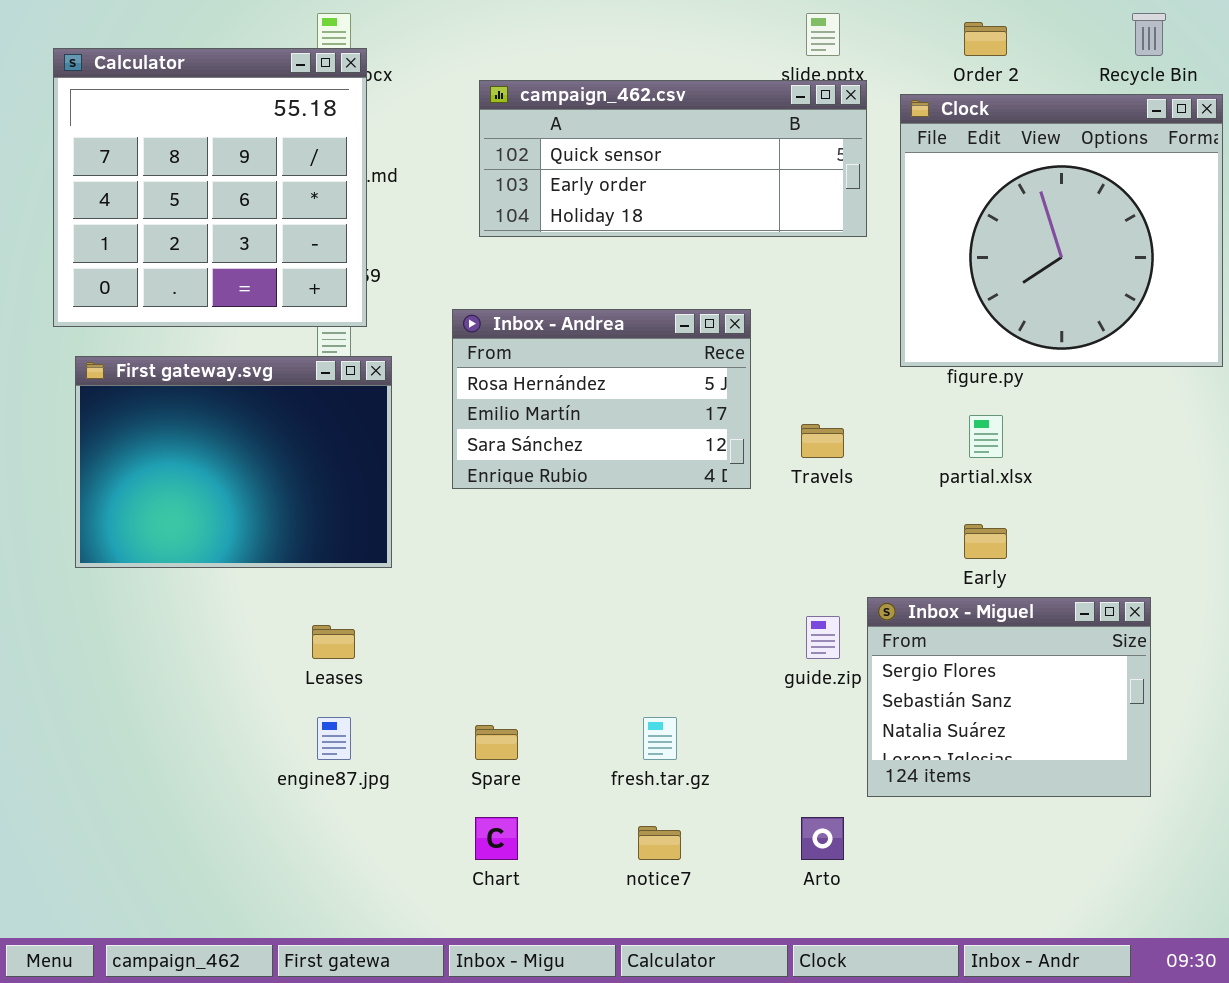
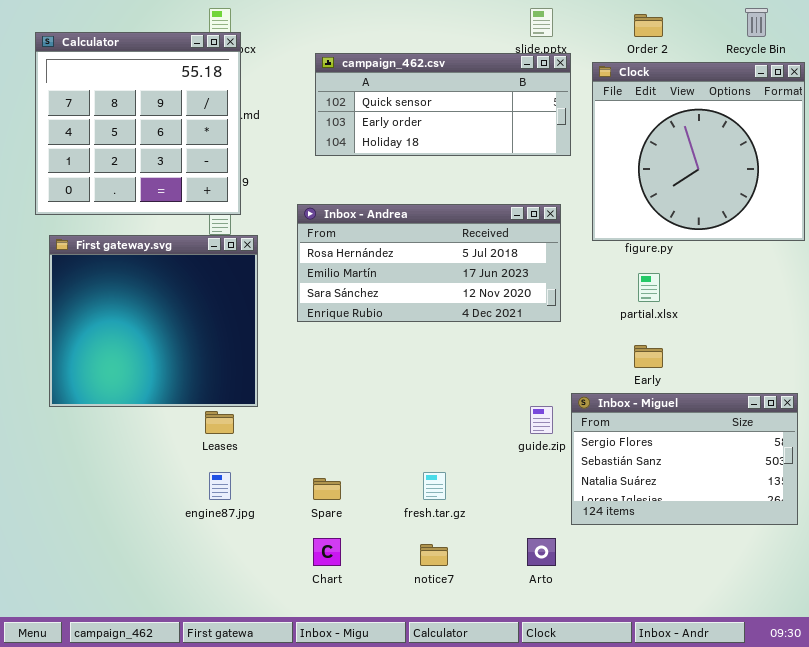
Inbox - Andrea: [452,309,751,489] -> [297,204,561,322], resized
First gateway.svg: [75,356,392,568] -> [49,235,258,407], resized
Inbox - Miguel: [867,597,1151,797] -> [571,393,798,525], resized

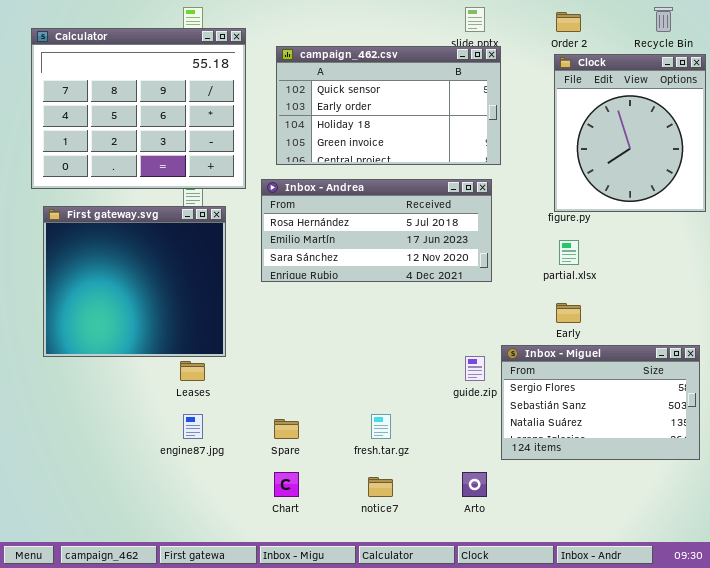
Calculator: [35,32,241,215] -> [31,28,246,189], resized
campaign_462.csv: [315,53,571,156] -> [276,46,501,165], resized
Clock: [592,62,805,241] -> [554,54,706,212], resized

